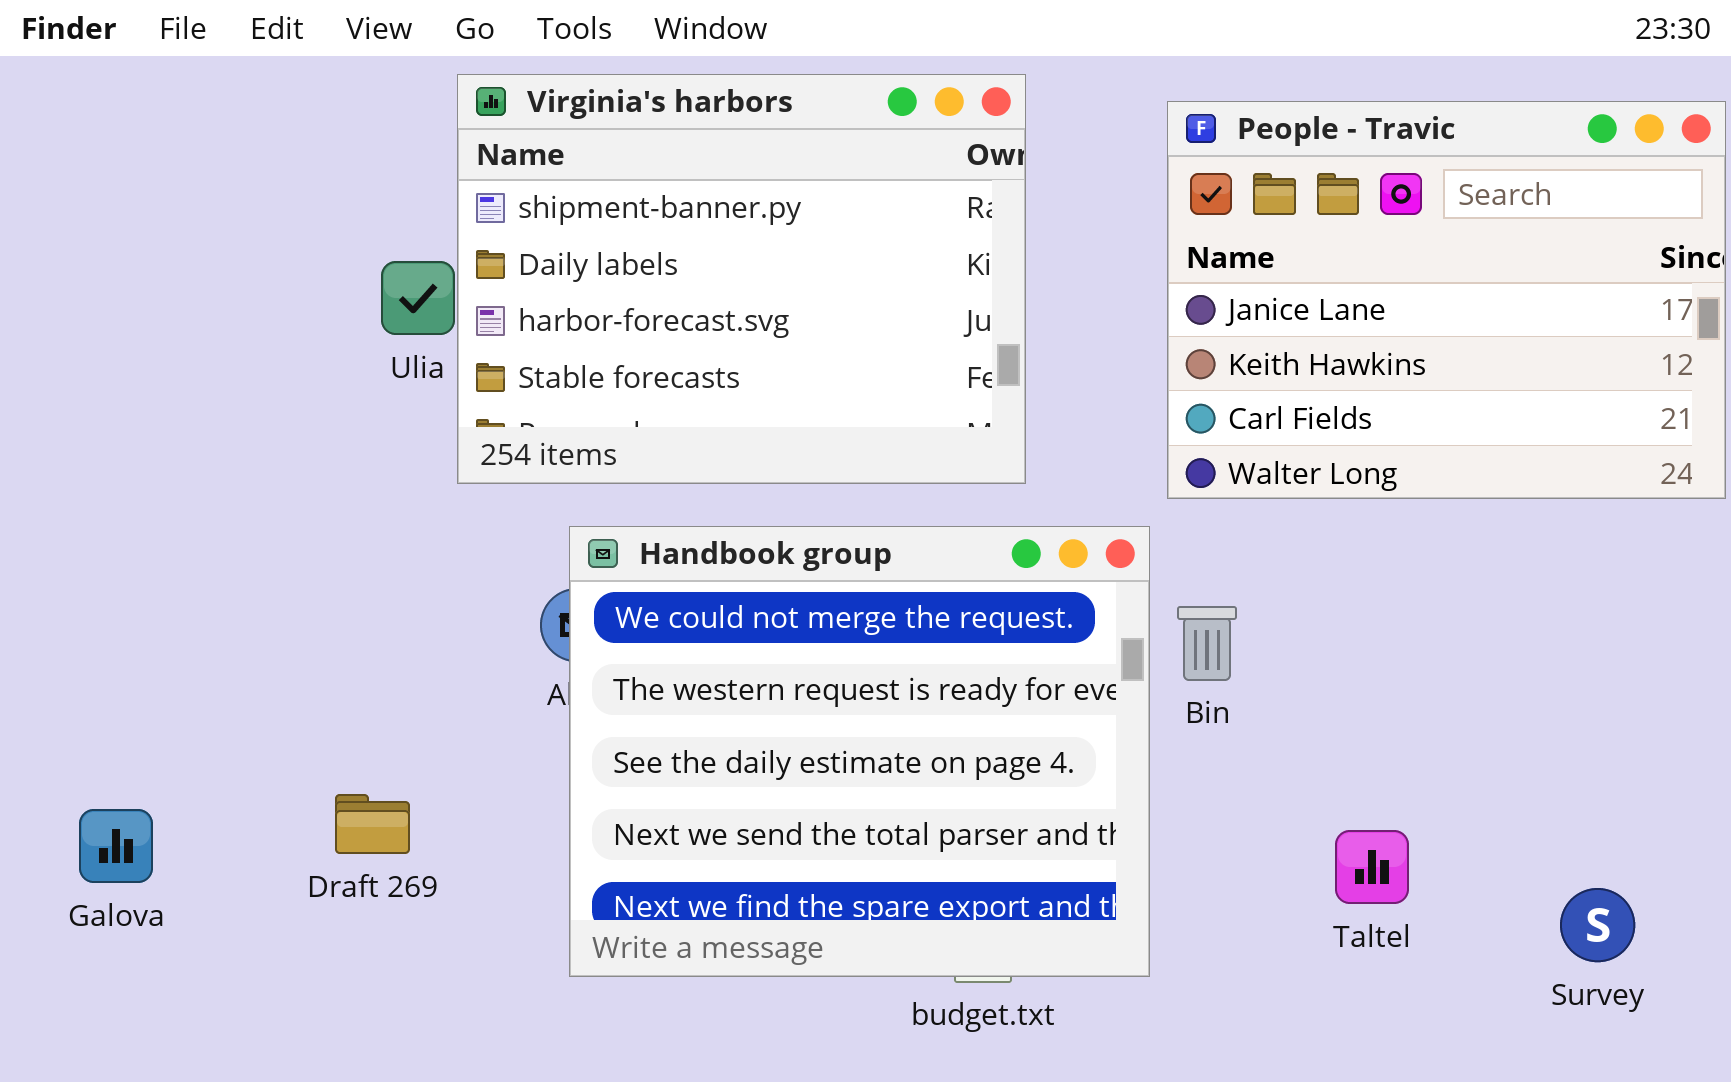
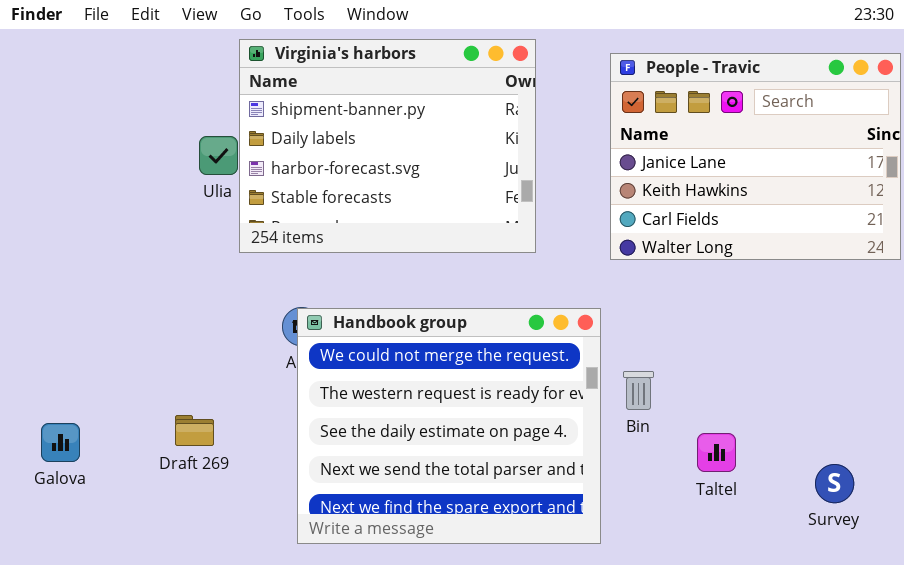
Handbook group: [569,526,1150,977] -> [297,308,601,544], moved
Bin: [1177,606,1237,681] -> [623,371,654,410], moved

